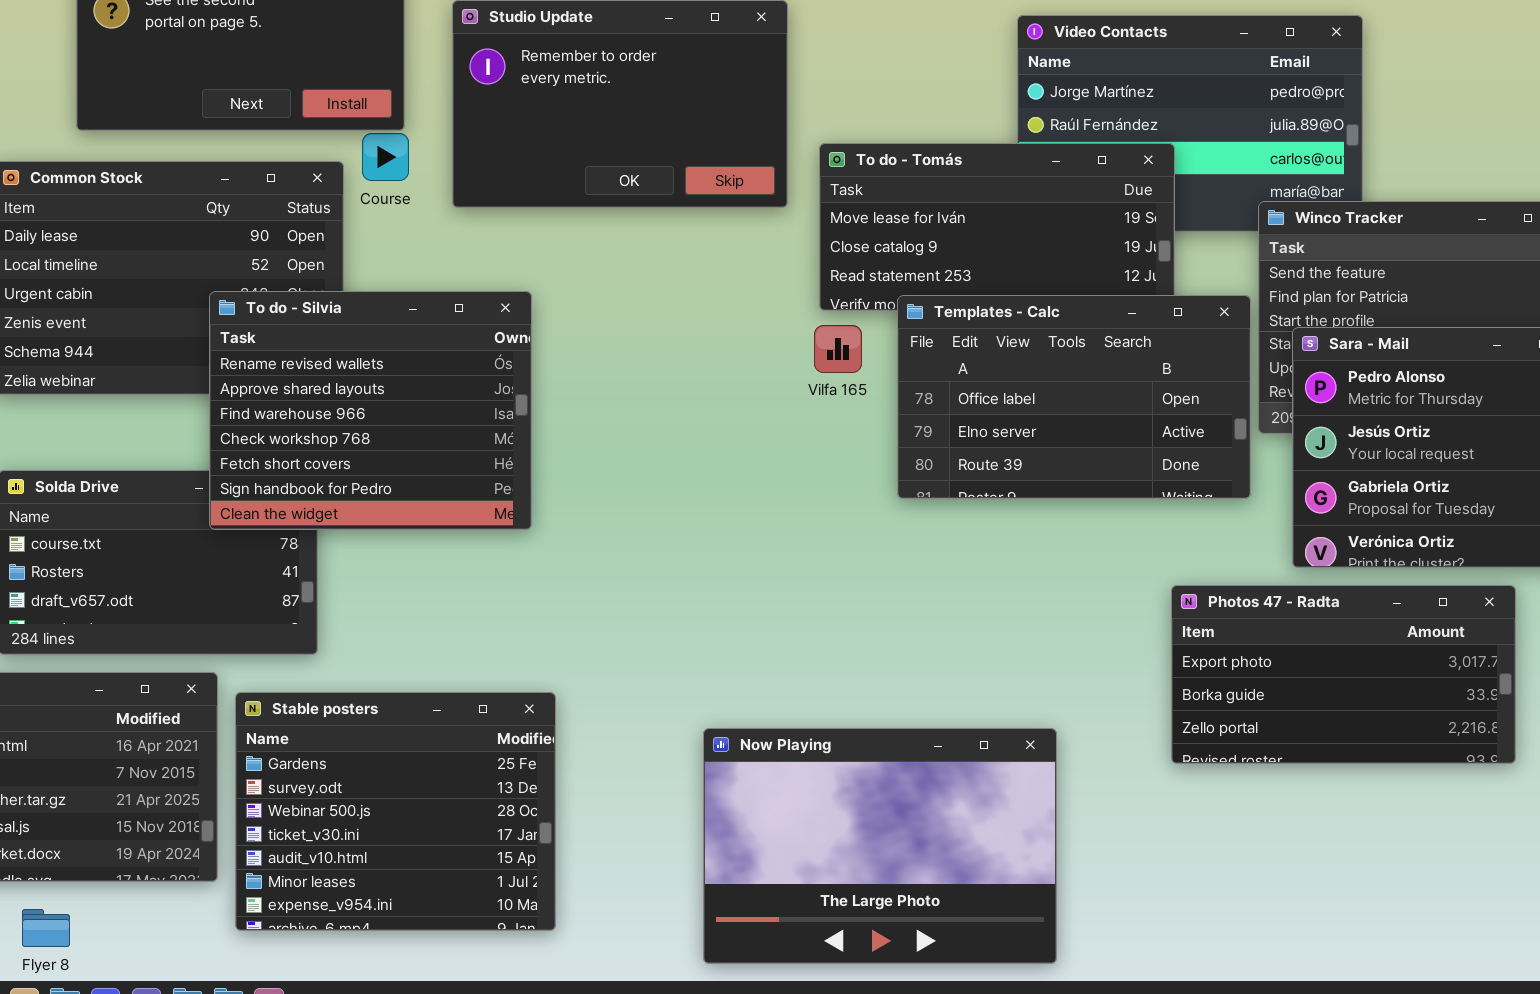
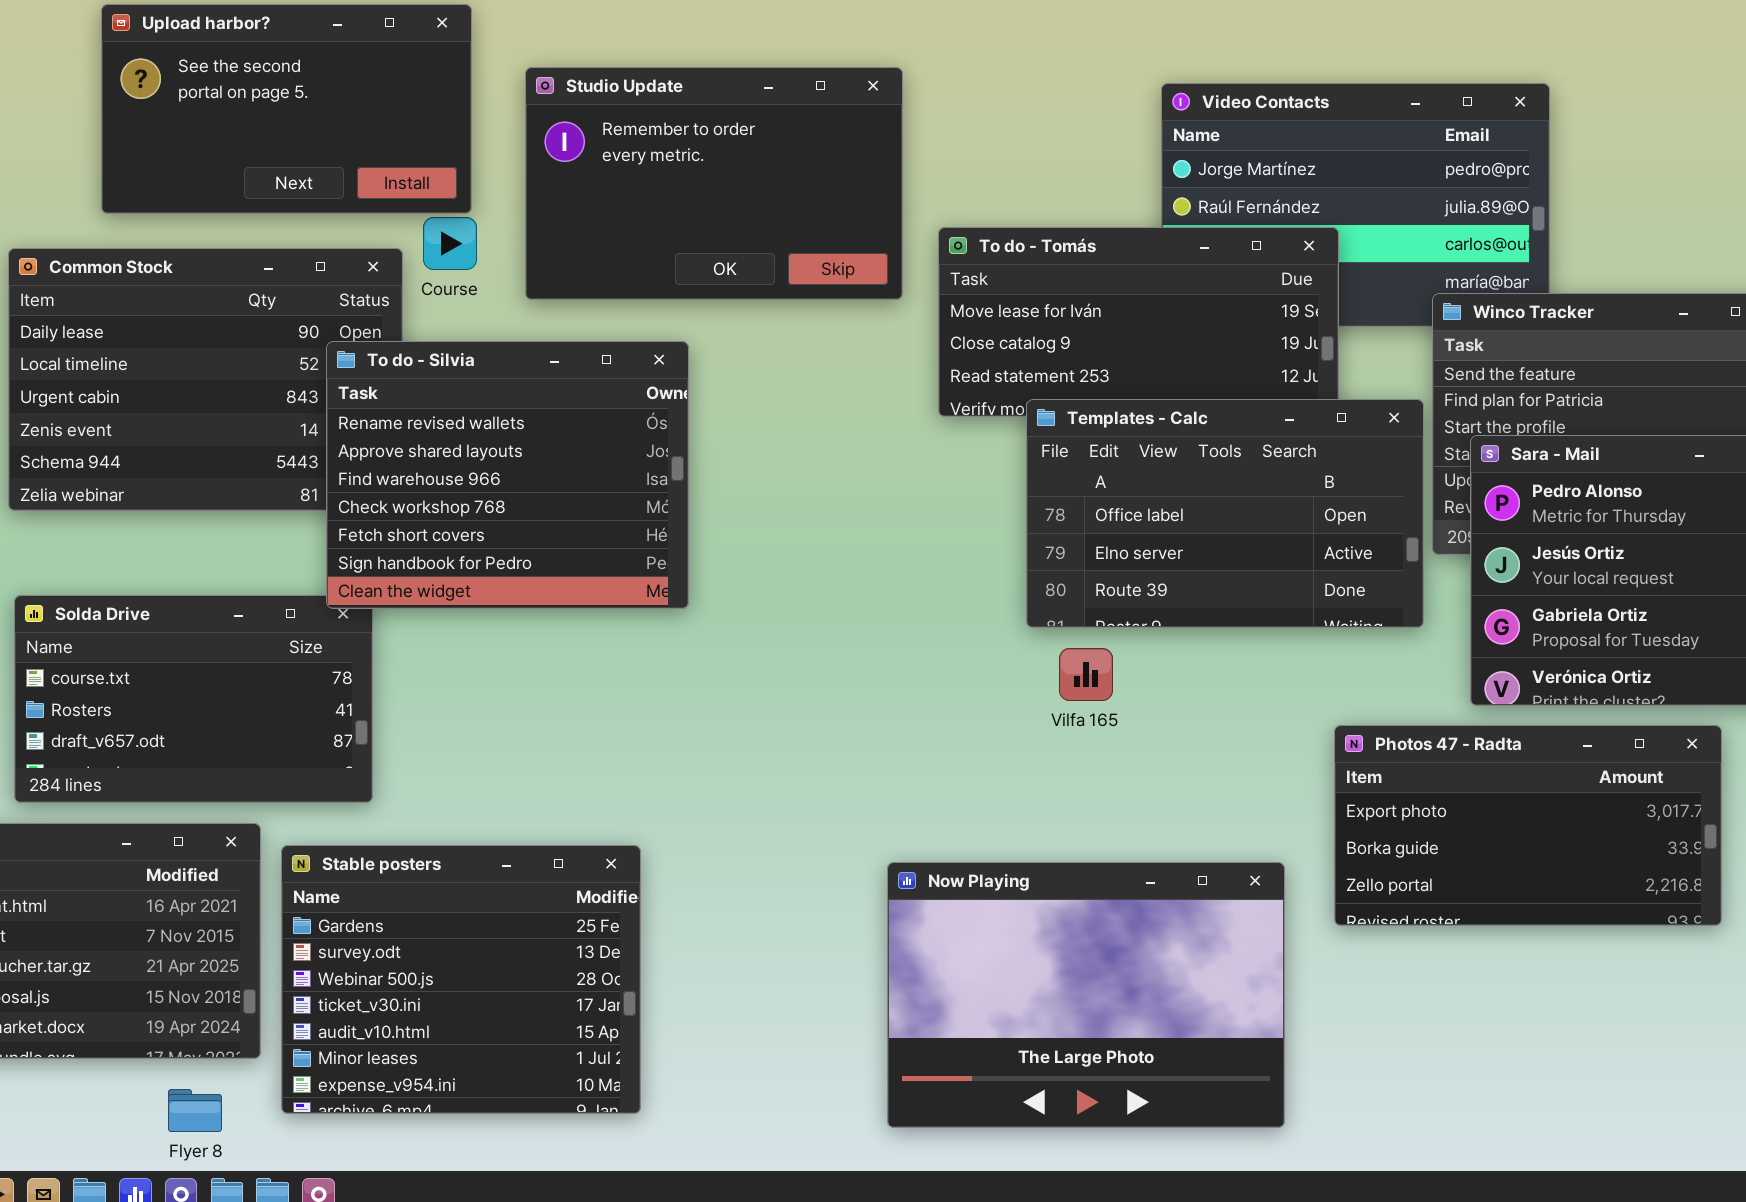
To do - Silvia: [209,291,532,530] -> [326,341,689,609], moved
Vilfa 165: [814,325,862,373] -> [1059,648,1113,701], moved
Now Playing: [703,728,1057,964] -> [887,862,1285,1128], moved
Flyer 8: [22,909,70,947] -> [168,1089,222,1132], moved

